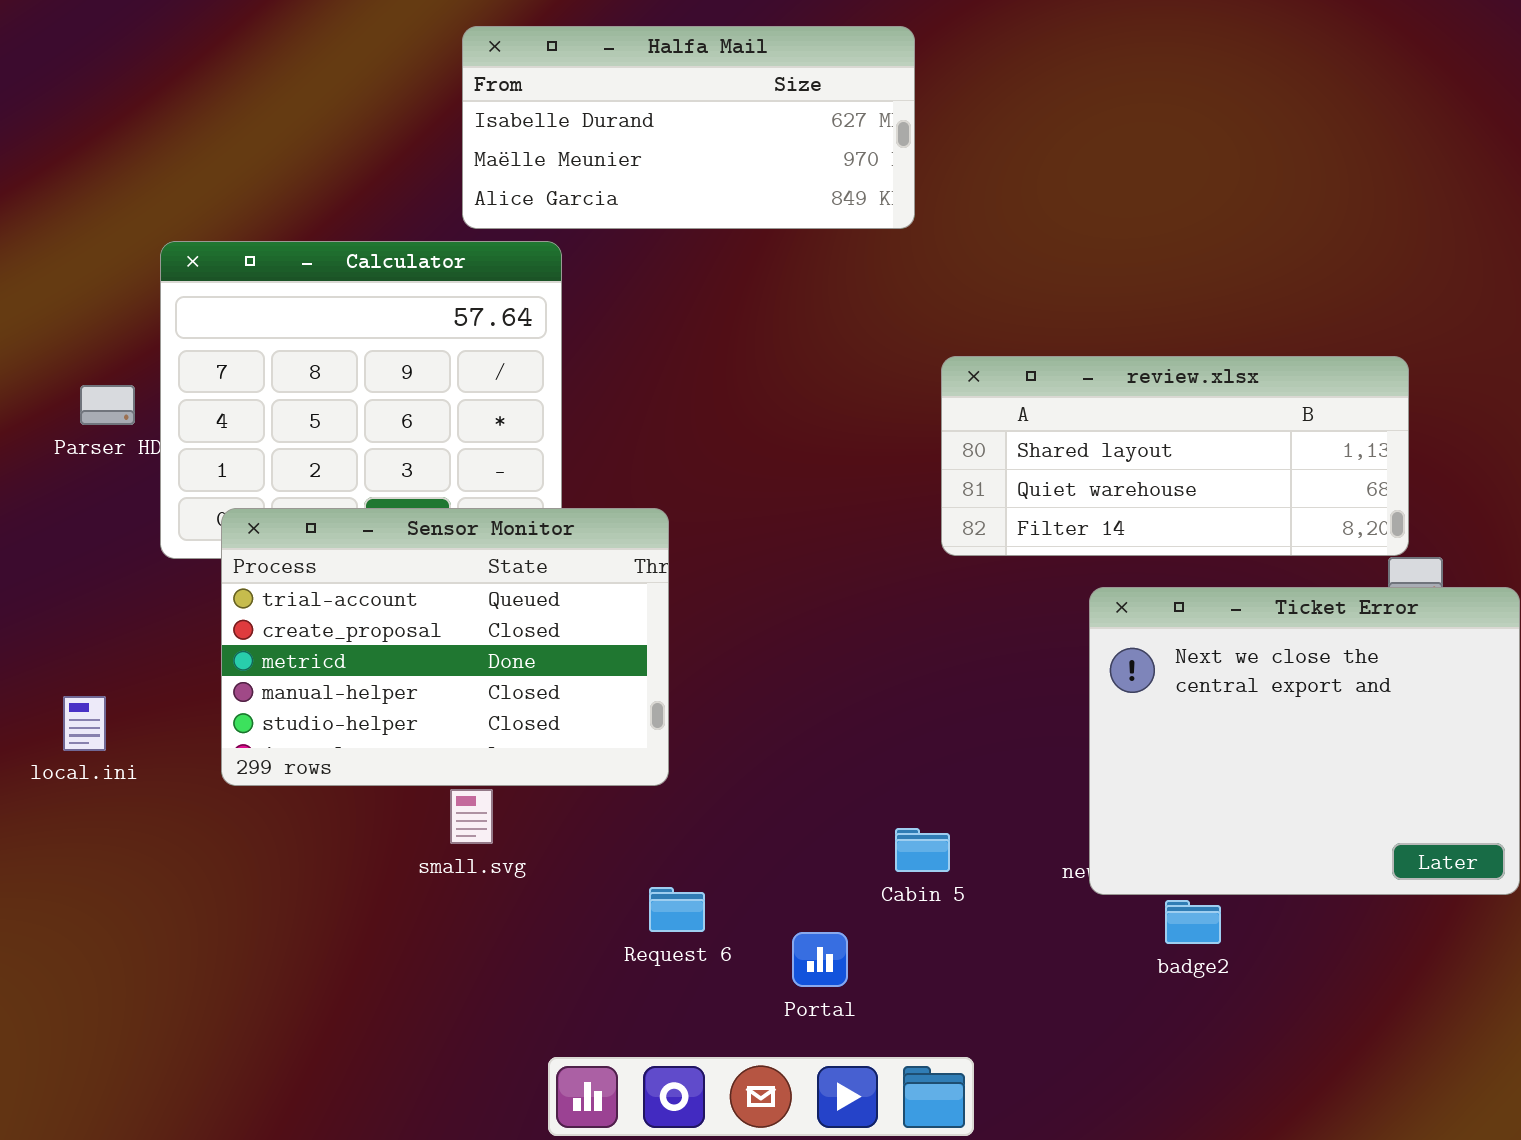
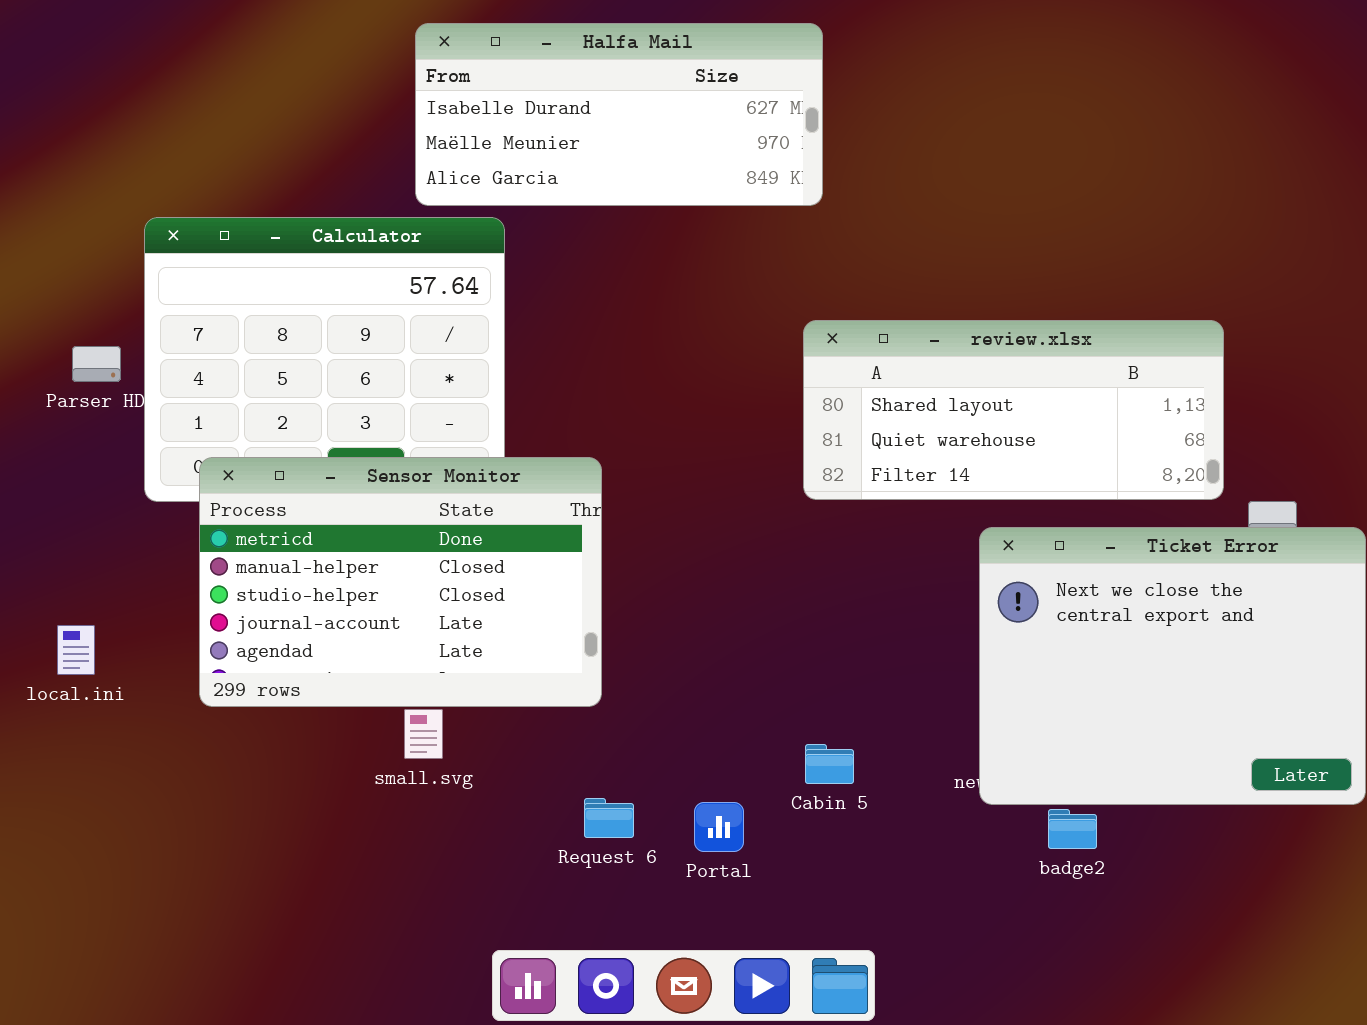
review.xlsx: [941,356,1409,556] -> [803,320,1224,500], moved
Sensor Monitor: [221,508,669,786] -> [199,457,602,707], scrolled down 2 rows
Portal: [792,932,848,987] -> [694,802,744,852], moved

